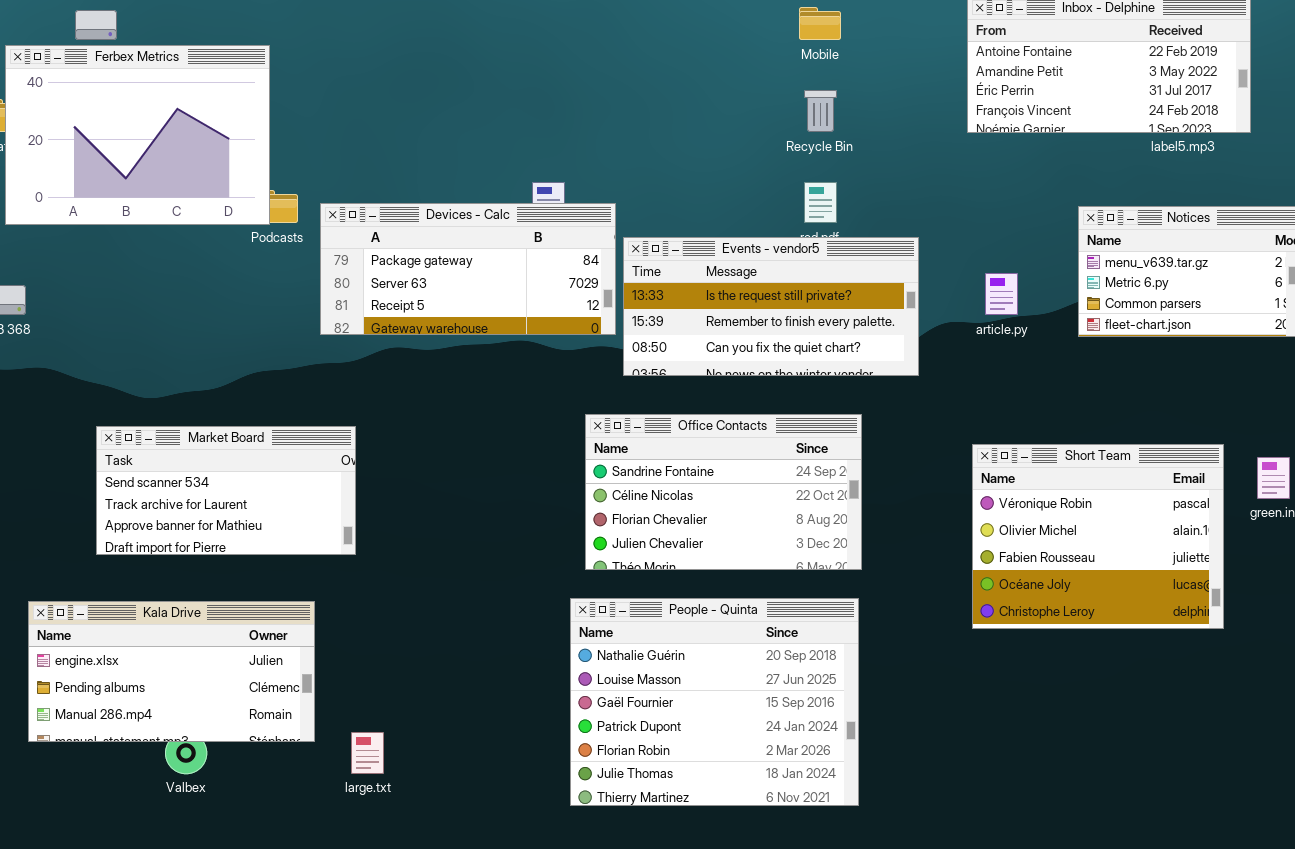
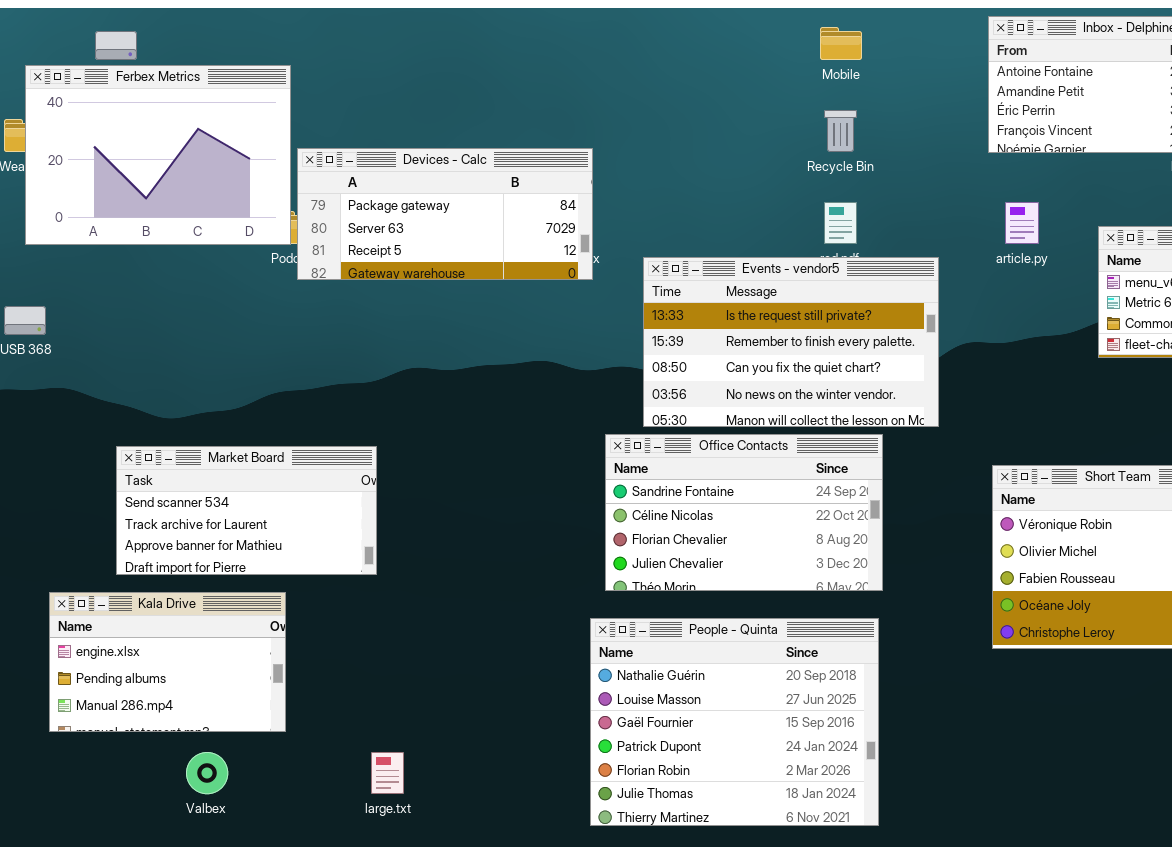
Devices - Calc: [320,203,616,335] -> [297,148,593,280], moved
Events - vendor5: [623,237,919,376] -> [643,257,939,427], resized
article.py: [985,273,1018,315] -> [1005,202,1039,244], moved
Kala Drive: [28,601,315,742] -> [49,592,286,732], moved, resized

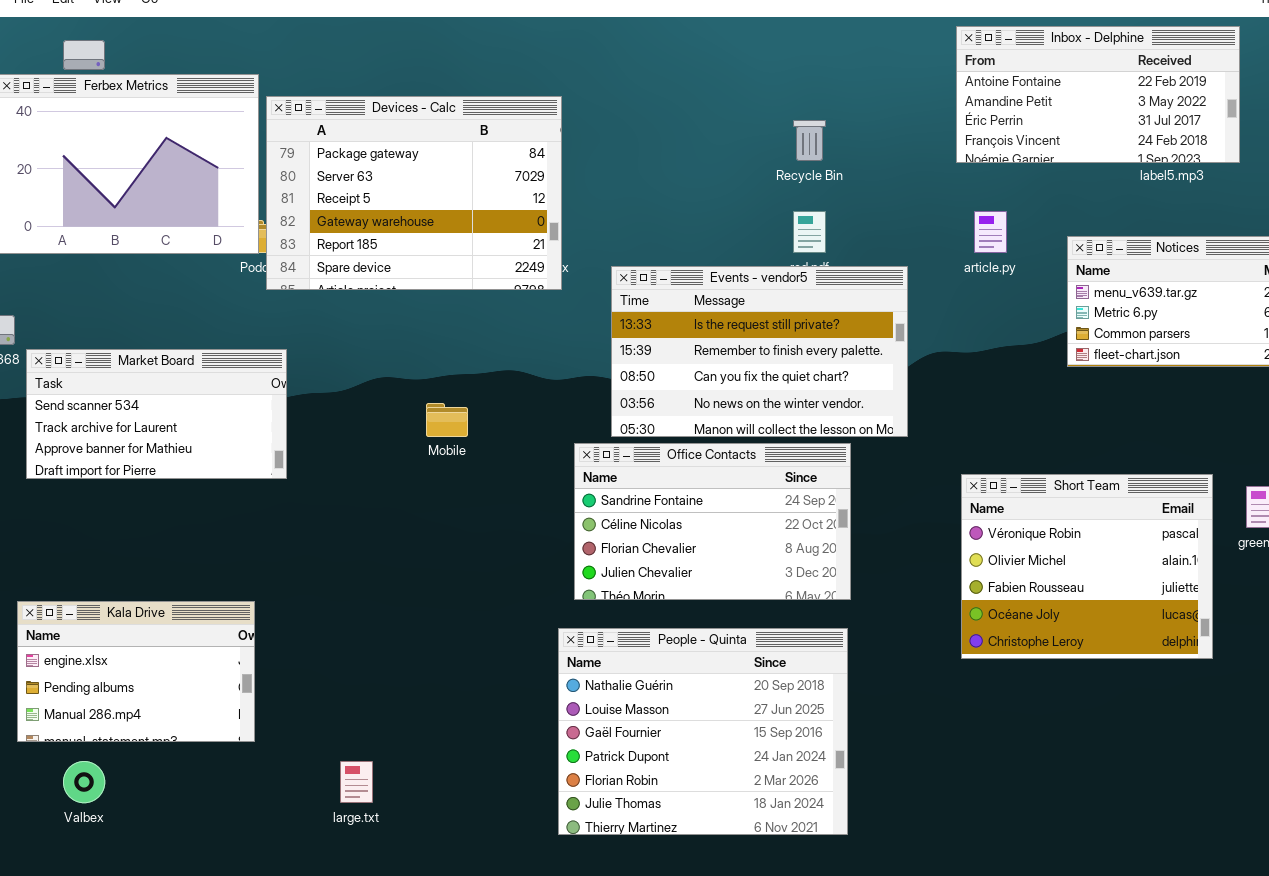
Mobile: [820,27,862,60] -> [426,403,468,437], moved
Devices - Calc: [297,148,593,280] -> [266,96,562,290], resized
Market Board: [116,446,377,575] -> [26,349,287,479], moved
Valbex: [186,752,228,794] -> [63,761,105,803], moved

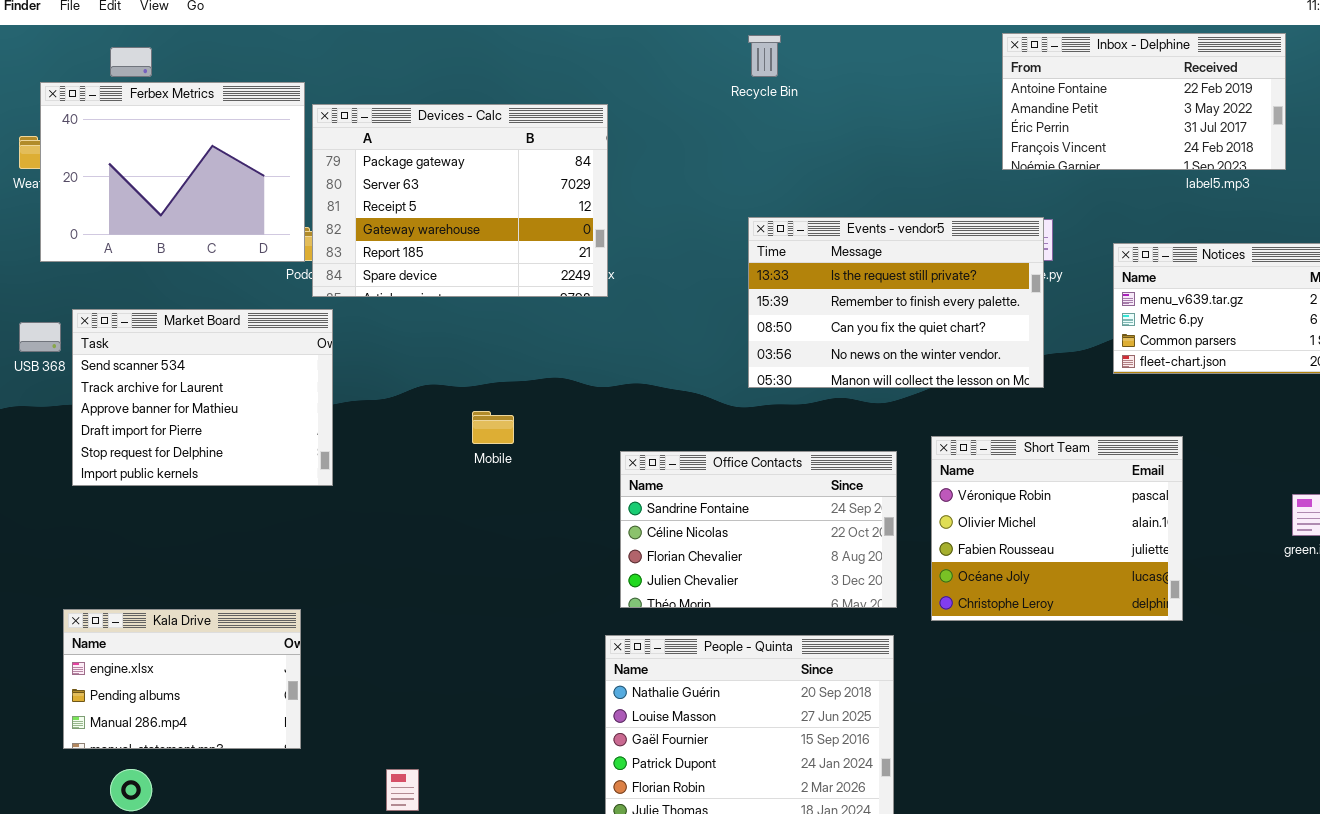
Recycle Bin: [793,120,826,161] -> [748,35,781,77], moved
Events - vendor5: [611,266,908,437] -> [748,217,1044,388], moved
Market Board: [26,349,287,479] -> [72,309,333,486], resized
Short Team: [961,474,1213,659] -> [931,436,1183,621], moved

